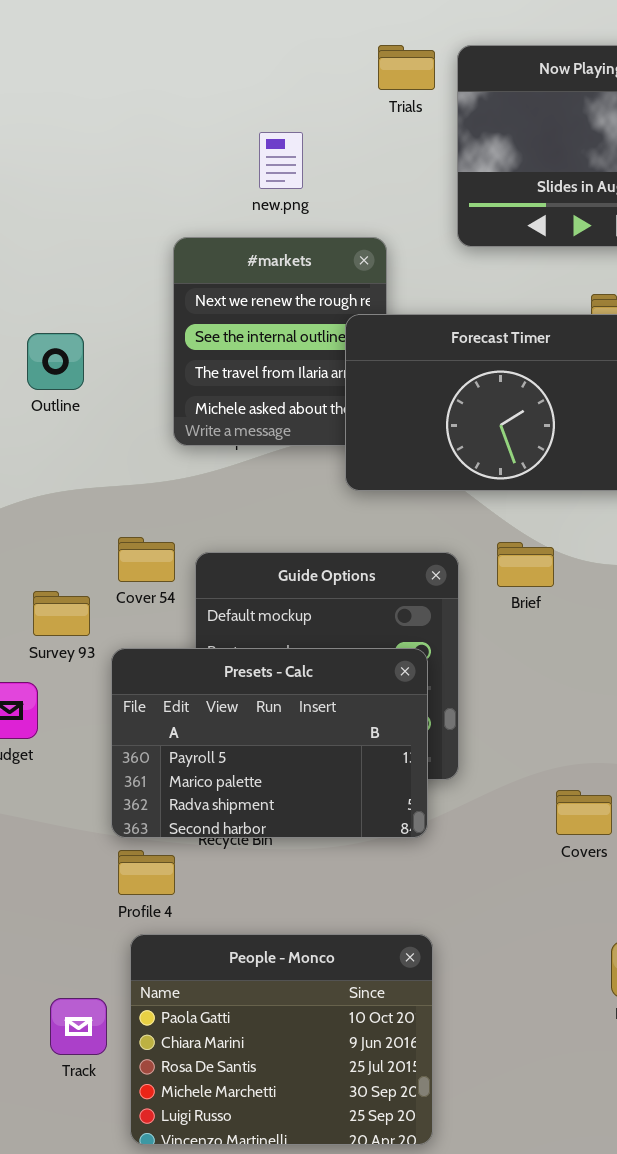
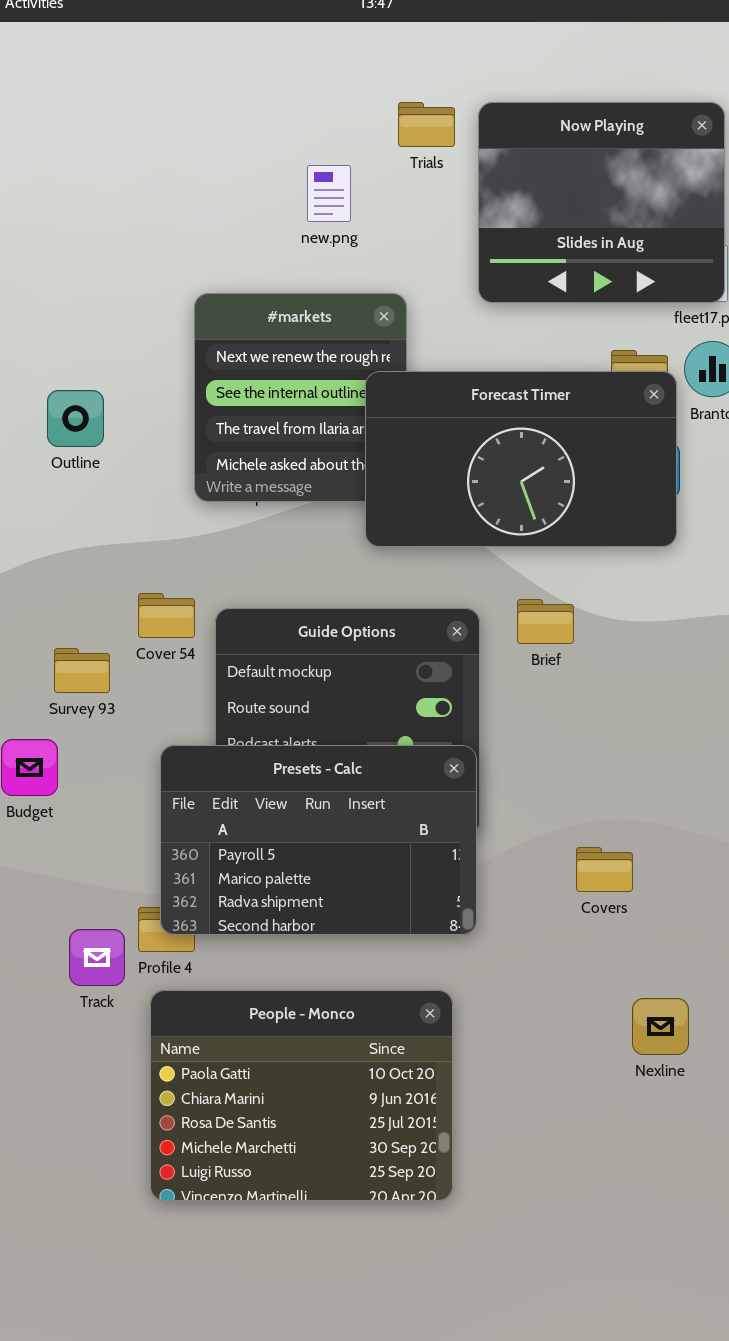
new.png: [259,132,303,189] -> [307,165,351,222], moved
Presets - Calc: [111,648,428,838] -> [160,745,477,935], moved
Track: [50,998,107,1055] -> [69,929,125,986], moved

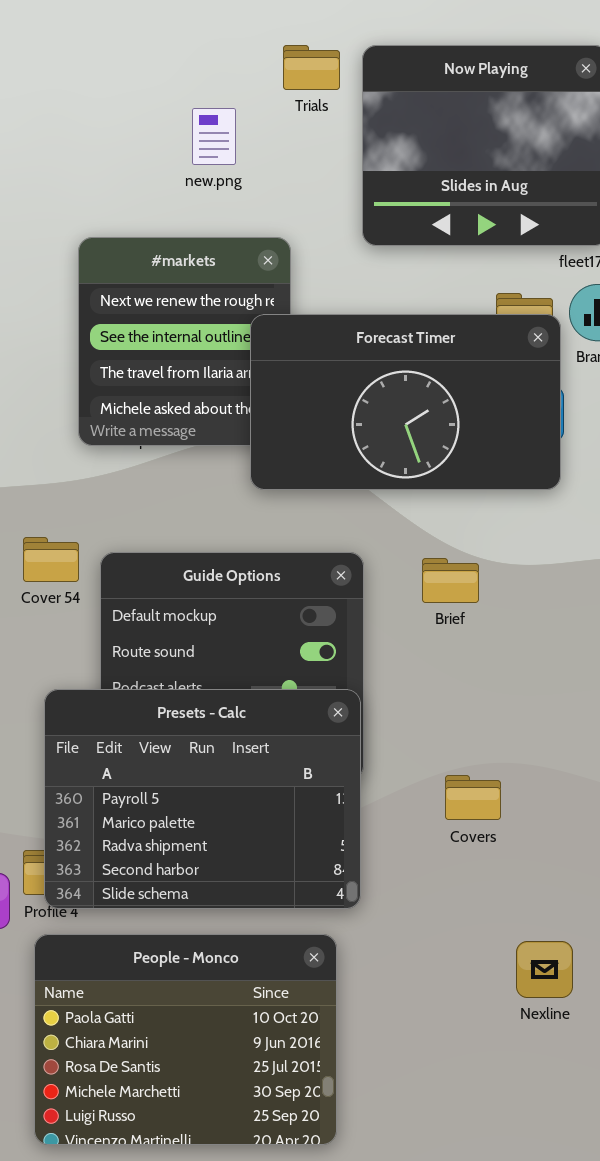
Brief: [517,599,574,644] -> [422,558,479,603], moved
Presets - Calc: [160,745,477,935] -> [44,689,361,909], resized
Covers: [576,847,633,892] -> [445,775,501,820], moved

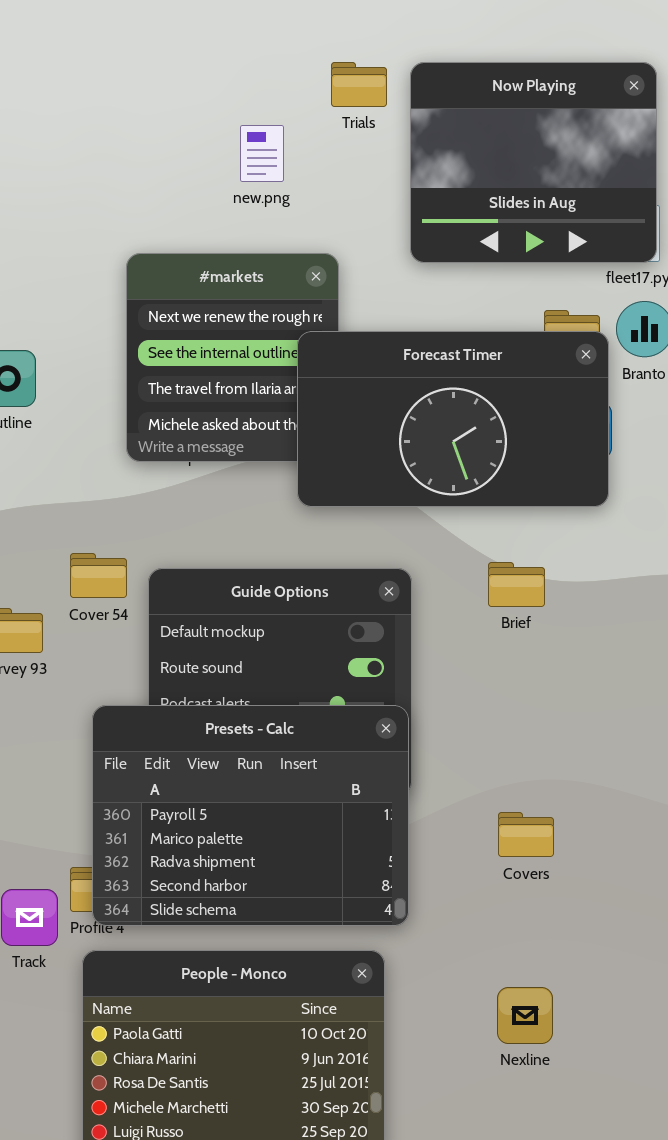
Brief: [422,558,479,603] -> [488,562,545,607], moved
Covers: [445,775,501,820] -> [498,812,554,857], moved
Nexline: [516,941,573,998] -> [497,987,553,1044], moved

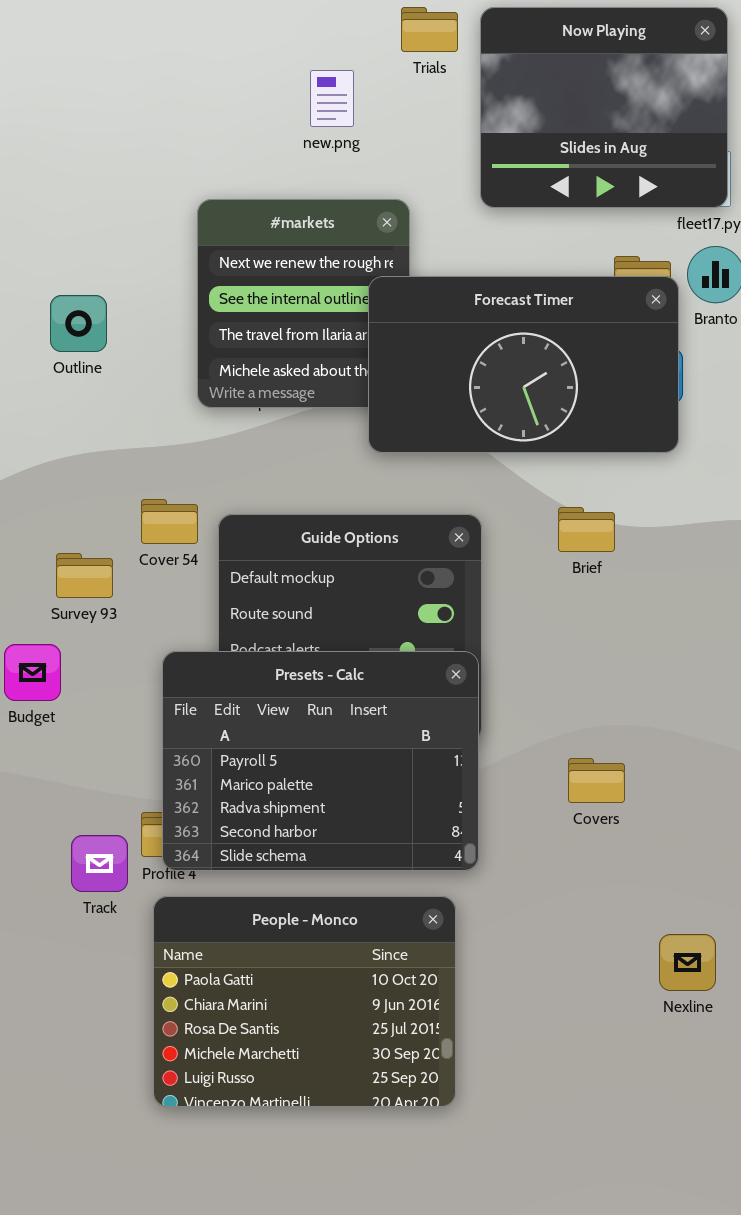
Nexline: [497,987,553,1044] -> [659,934,716,991], moved

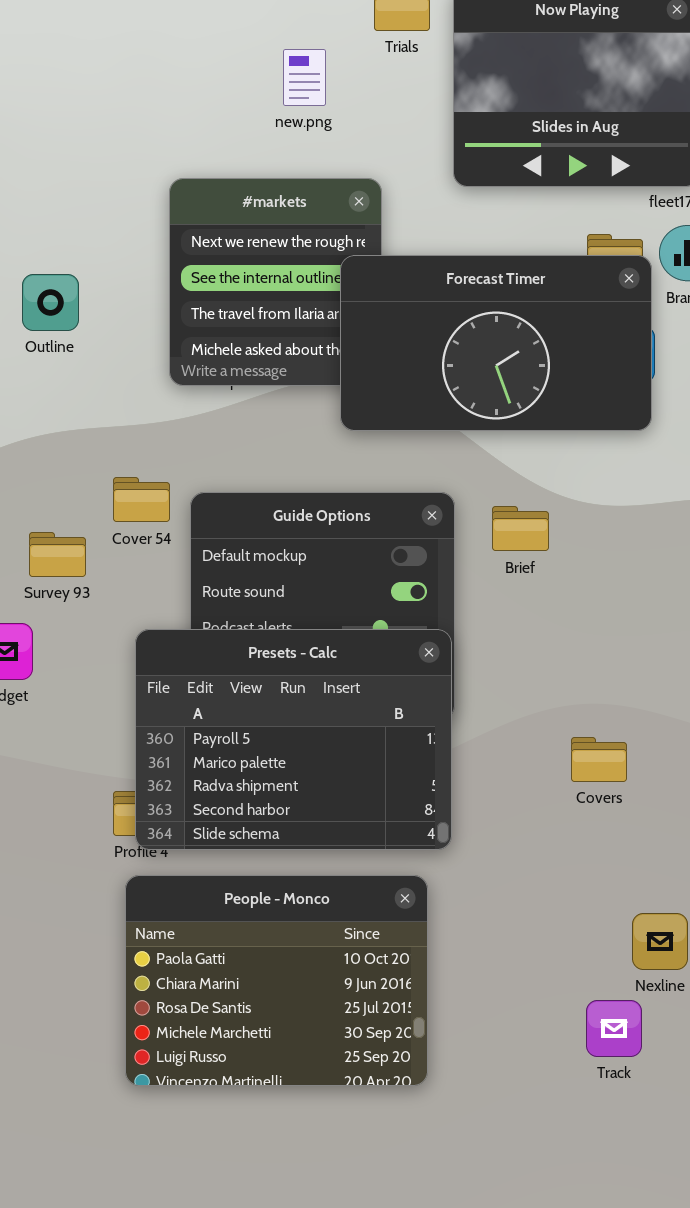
Brief: [558,507,615,552] -> [492,506,549,551], moved
Covers: [568,758,625,803] -> [571,737,627,782], moved
Track: [71,835,128,892] -> [586,1000,642,1057], moved

